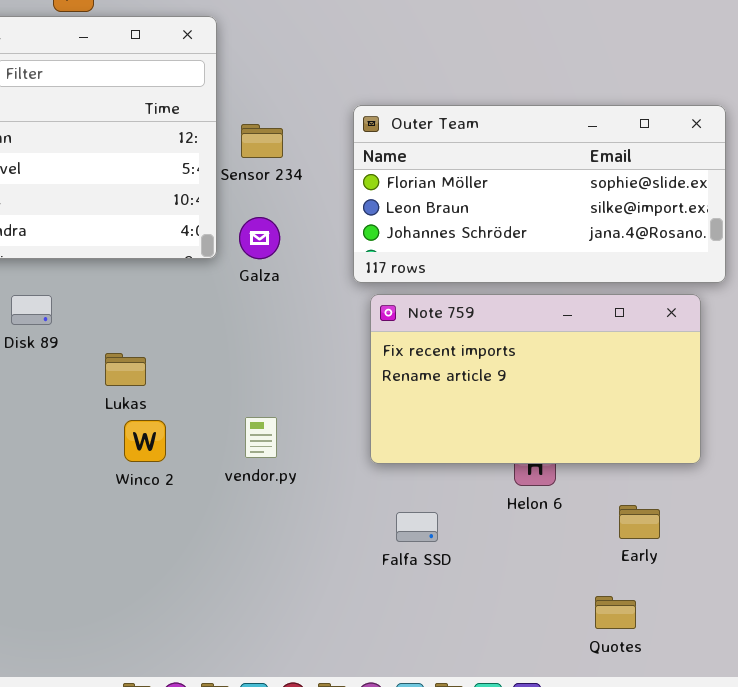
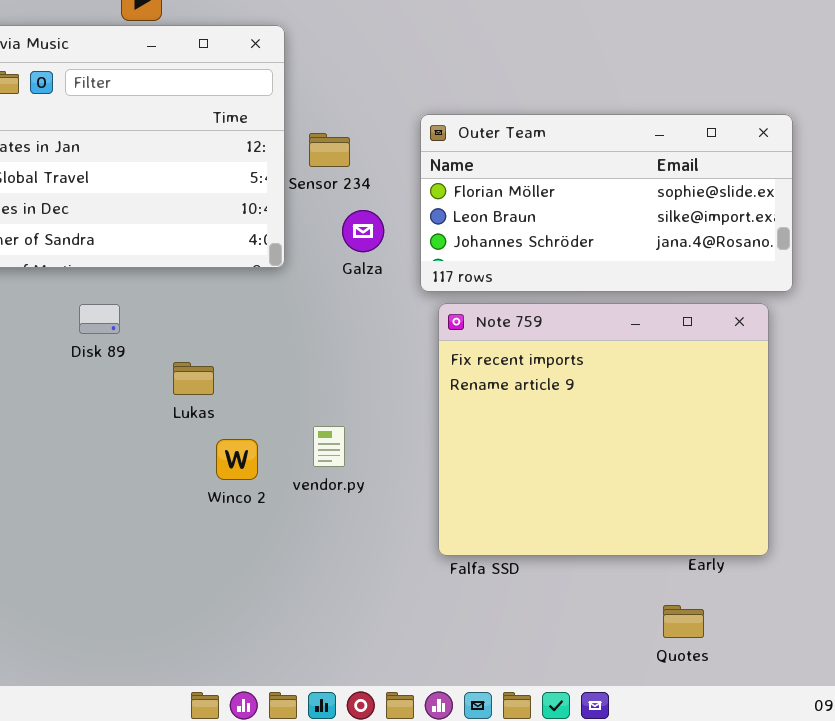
Galza: [239,217,280,259] -> [342,210,384,252], moved
Note 759: [370,294,701,464] -> [438,303,769,556], resized
Winco 2: [124,420,166,462] -> [216,439,258,480], moved

